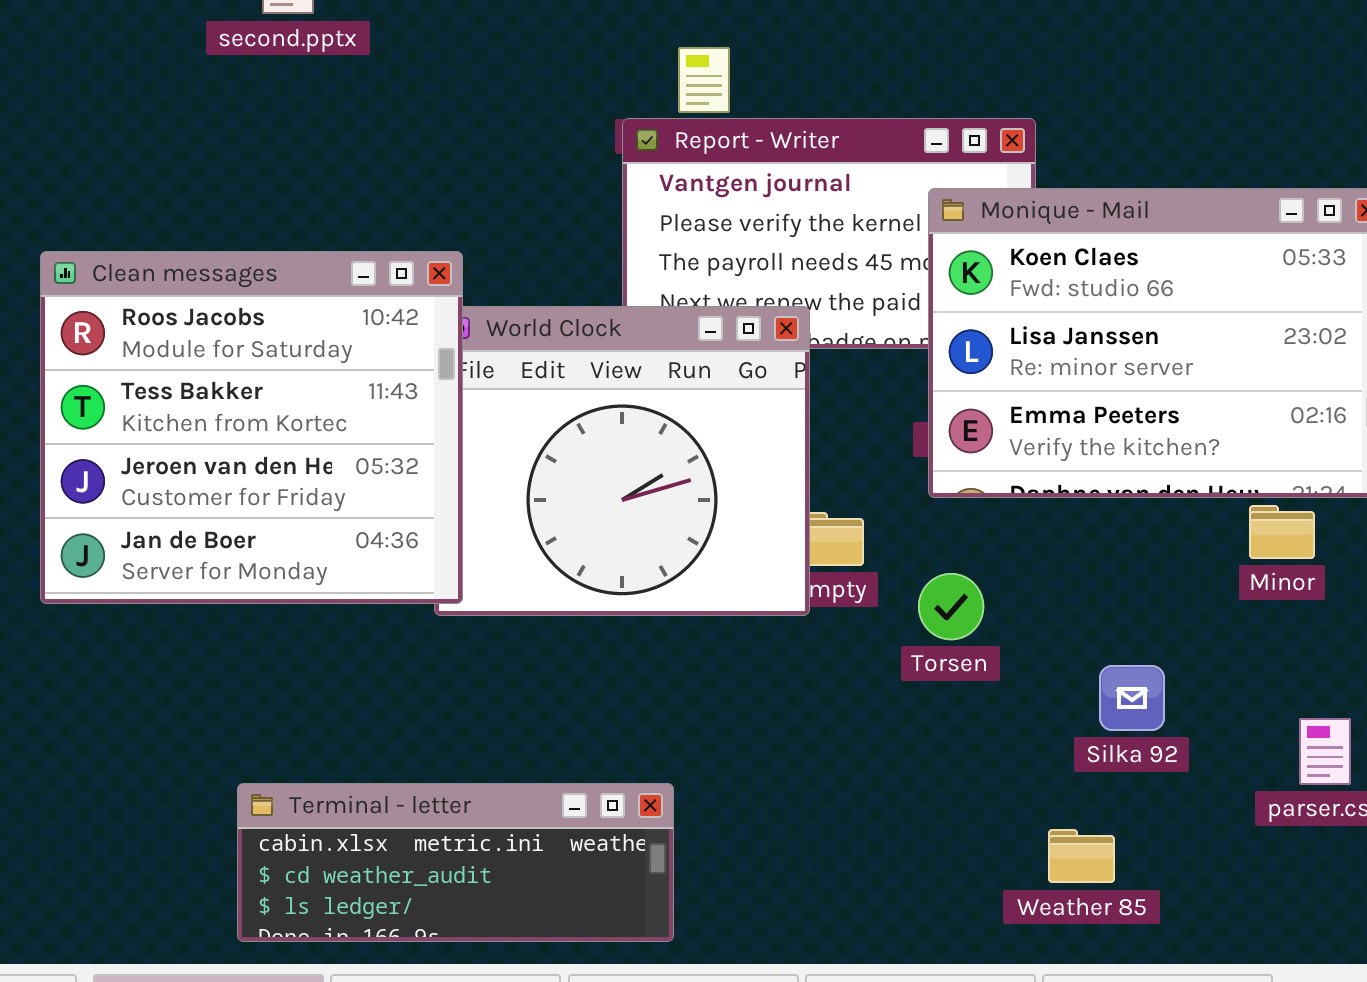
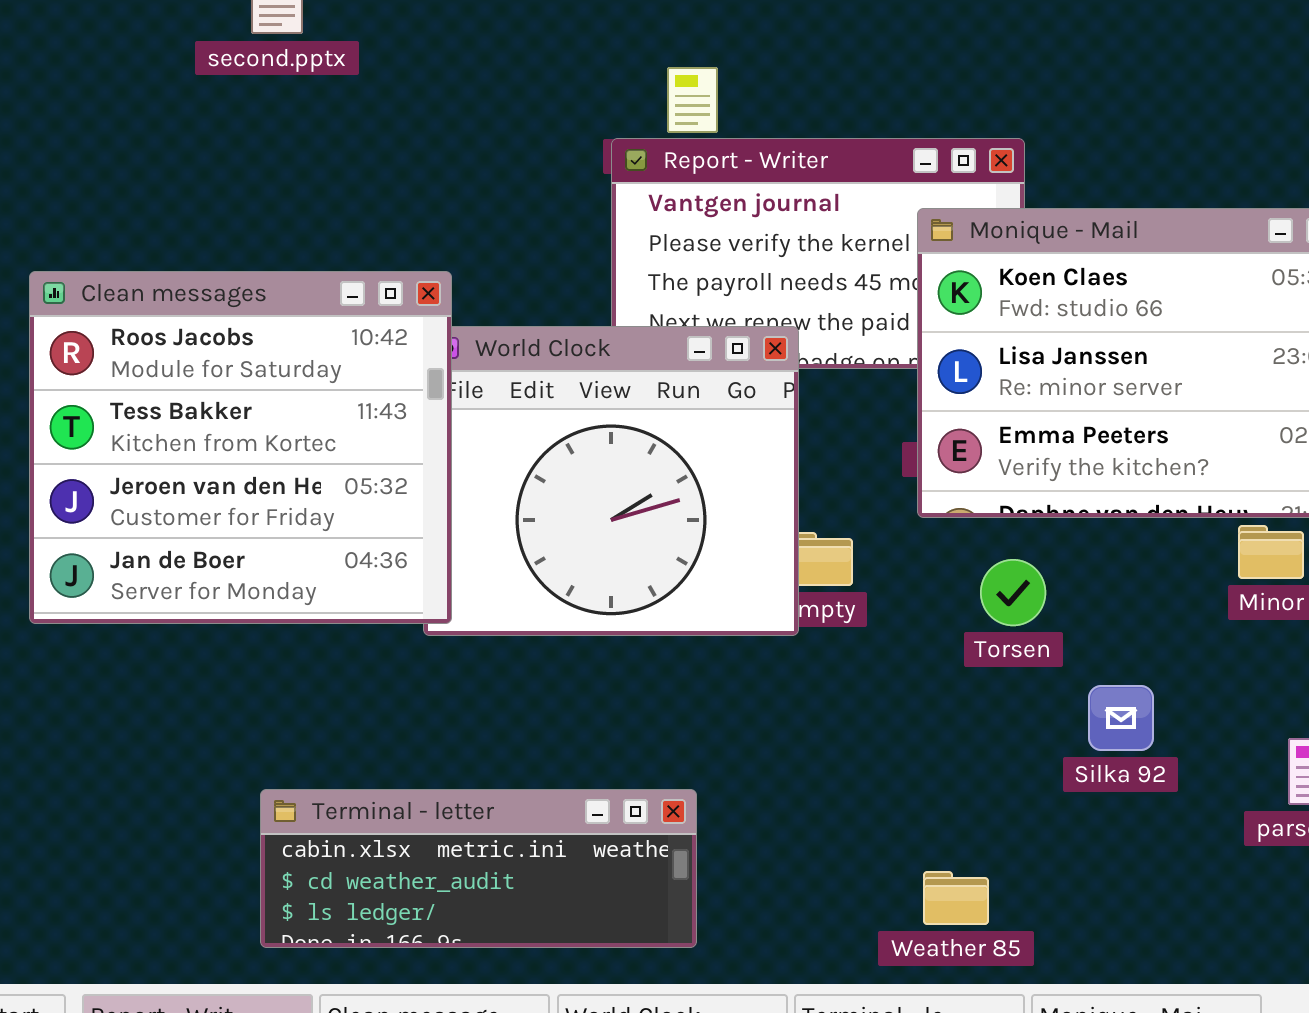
Torsen: [918,573,984,640] -> [980,559,1046,626], moved
Terminal - letter: [237,783,674,942] -> [260,789,697,948], moved
Weather 85: [1048,829,1115,883] -> [923,871,989,925], moved

